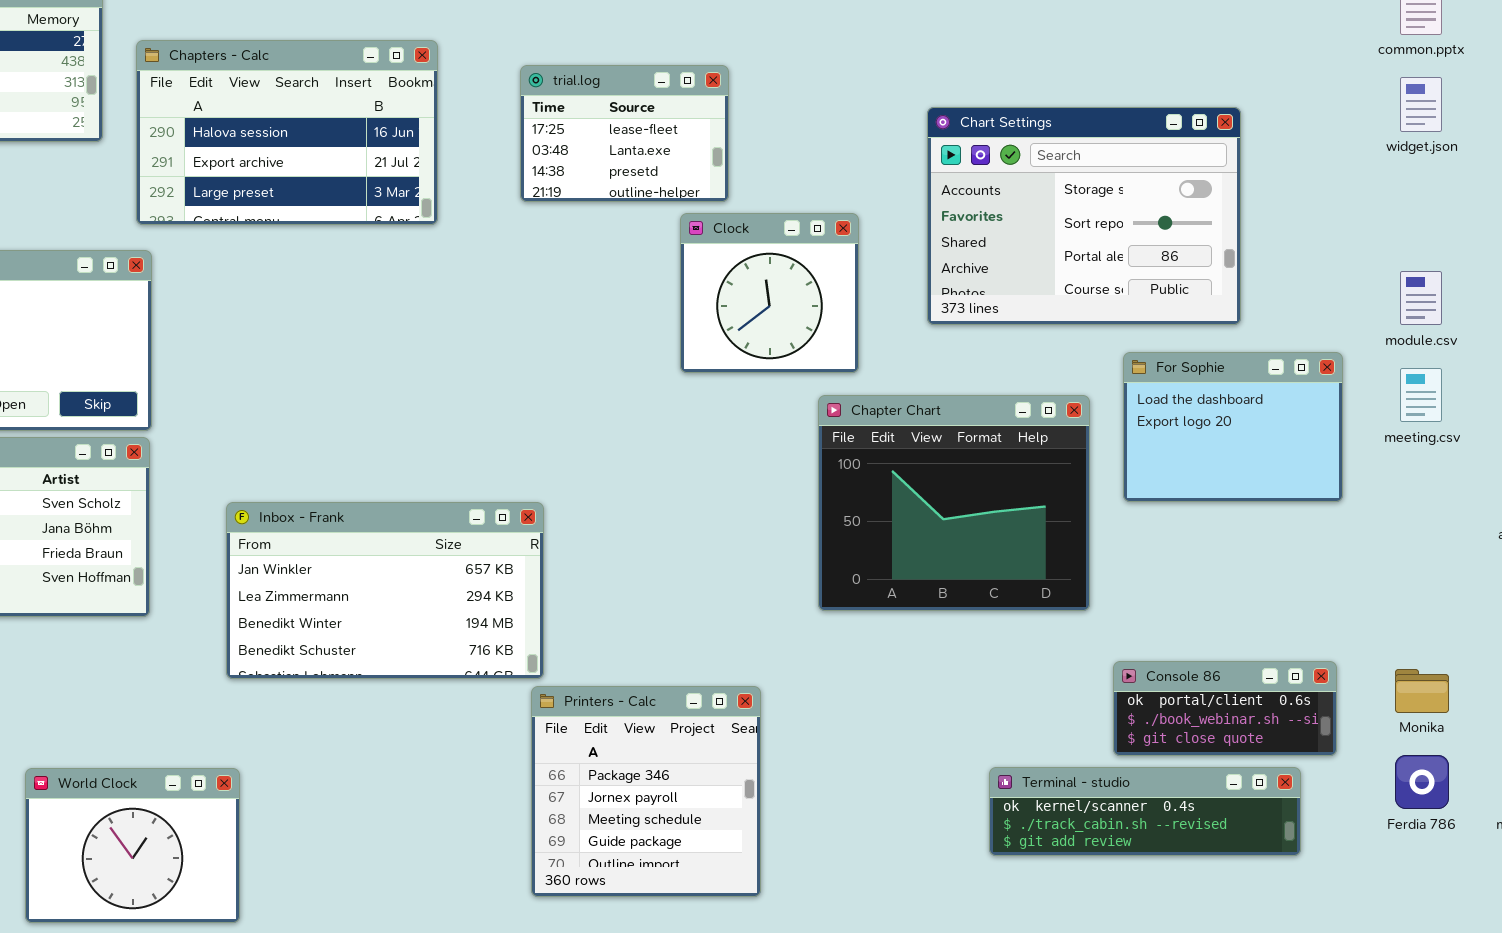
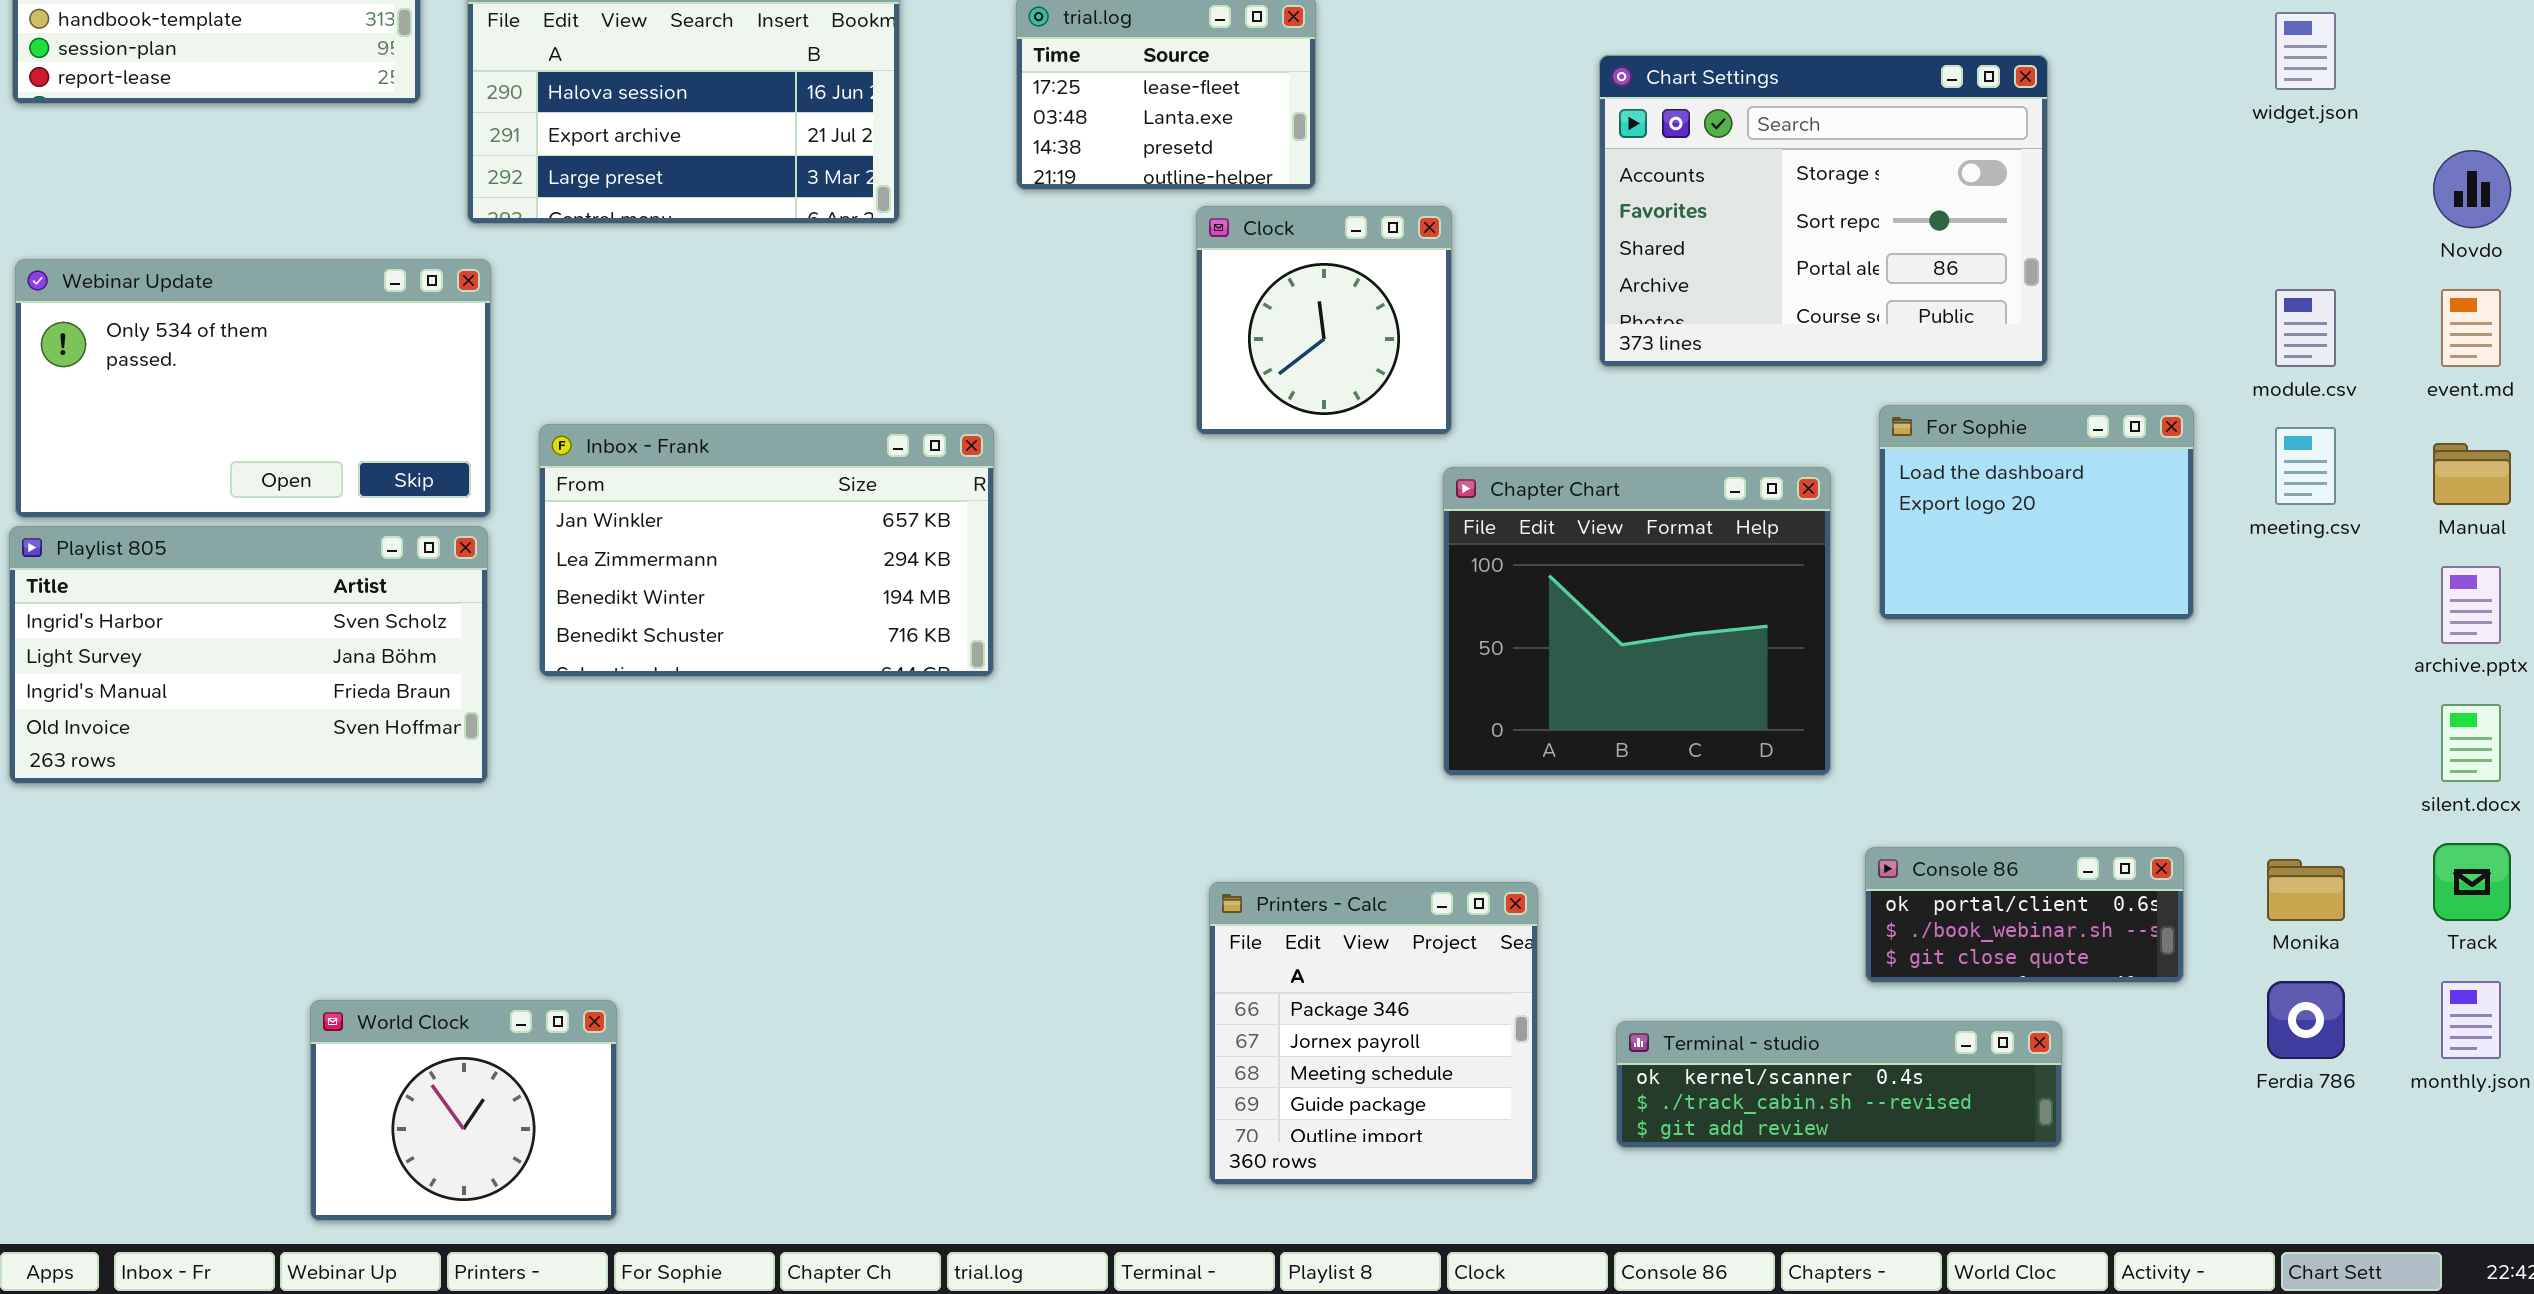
Clock: [680,213,859,373] -> [1196,206,1452,435], moved
Inbox - Frank: [226,502,544,679] -> [539,424,994,677], moved
Printers - Calc: [531,686,761,897] -> [1209,882,1538,1185], moved
Terminal - studio: [989,767,1301,856] -> [1616,1021,2062,1148], moved

